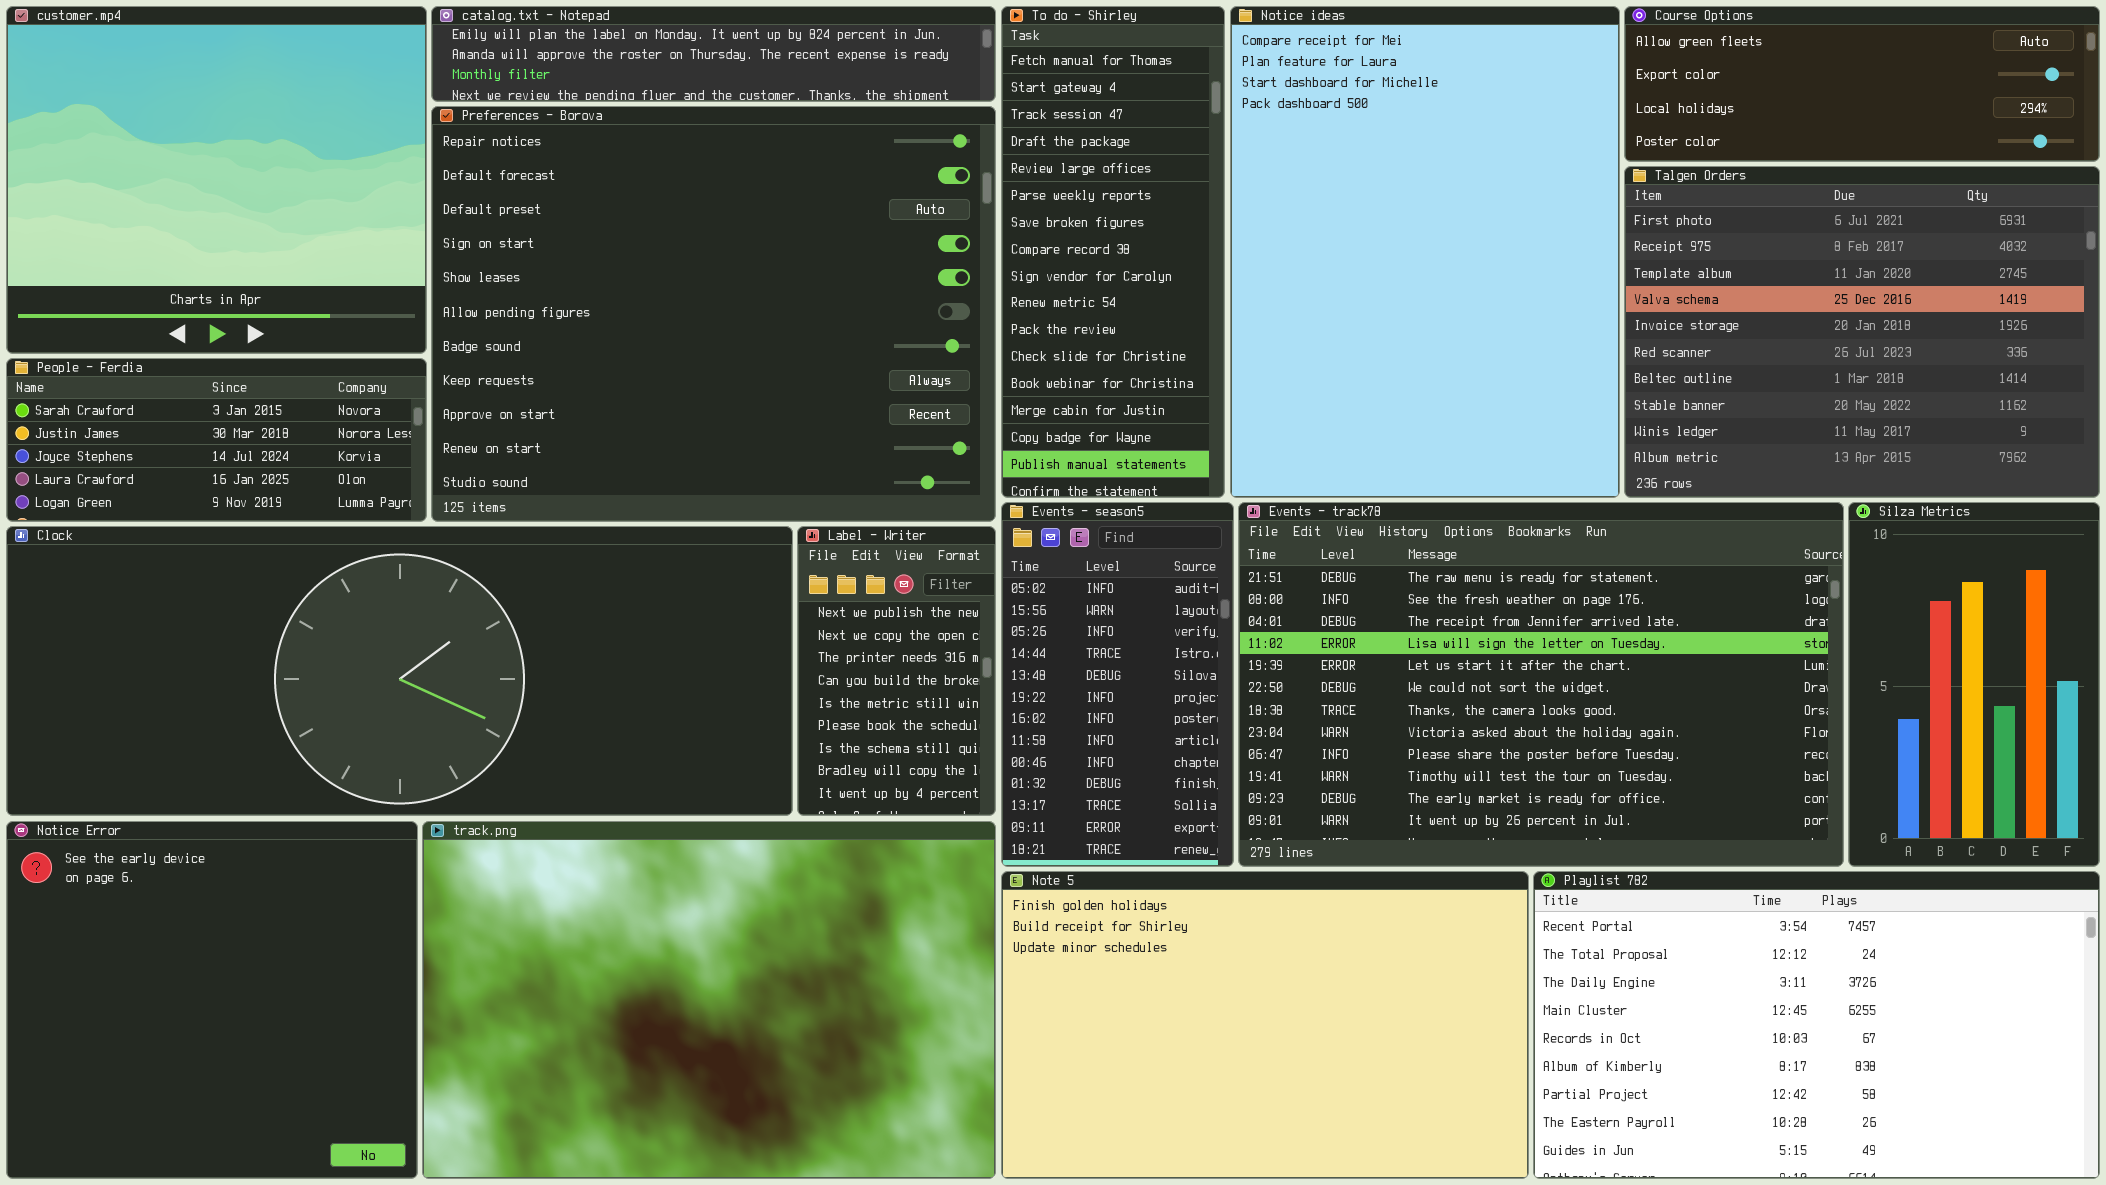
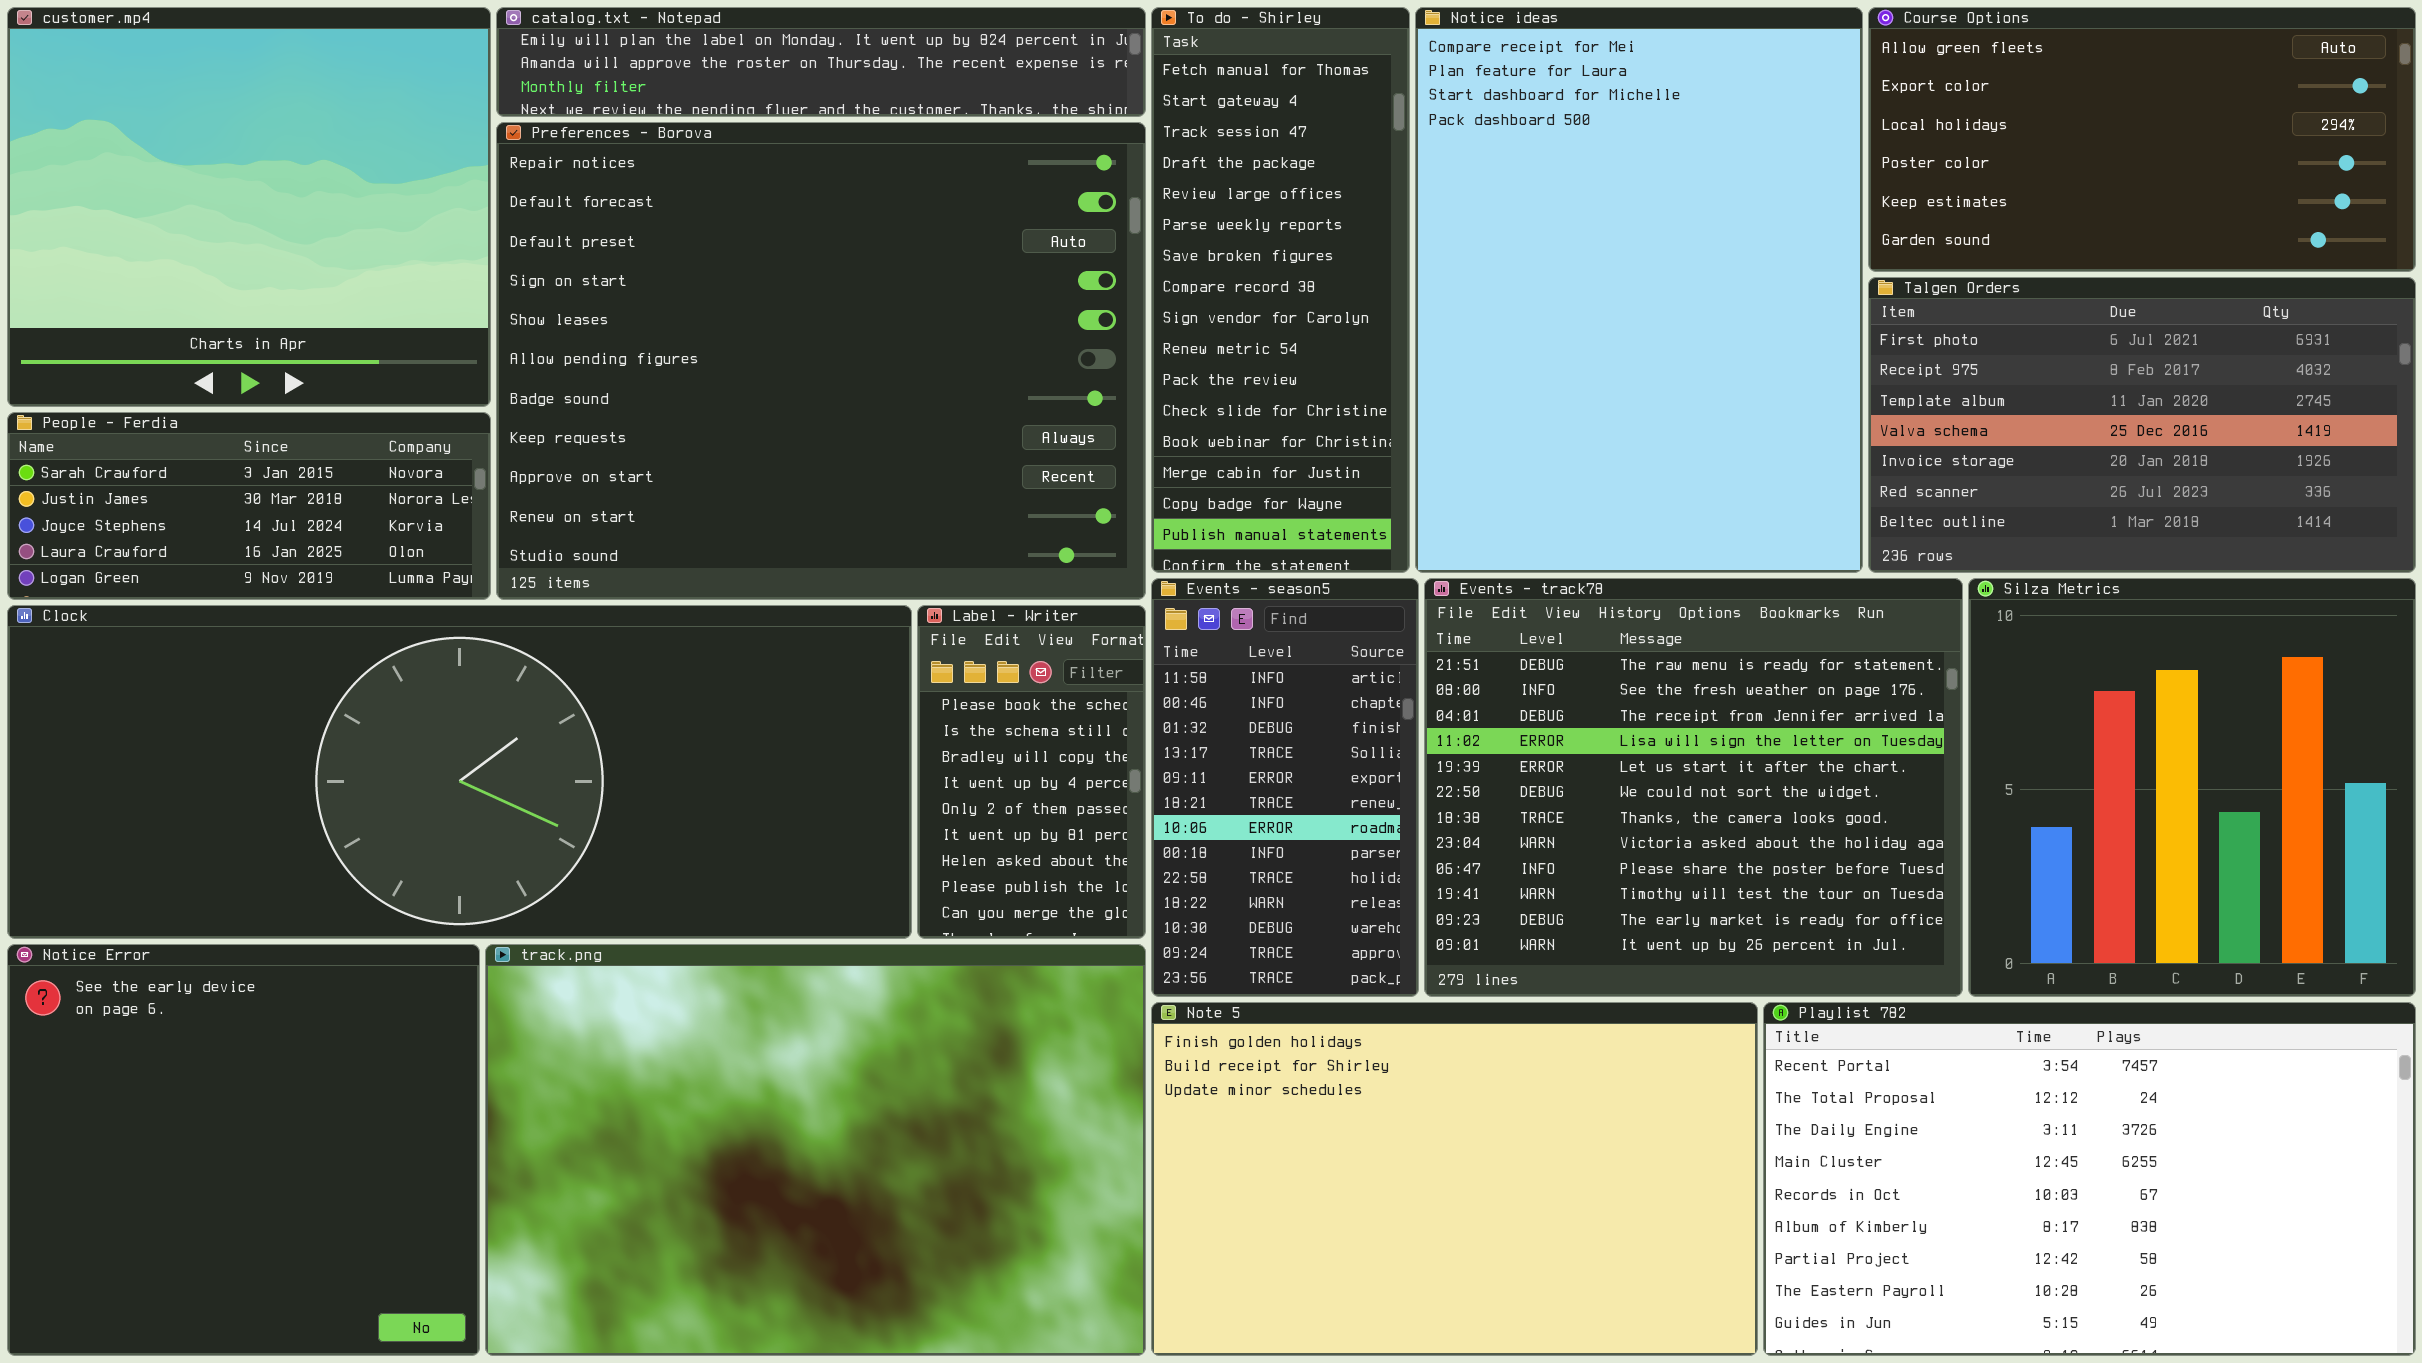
Course Options: [1624,6,2100,162] -> [1868,7,2416,272], resized
Talgen Orders: [1624,166,2100,498] -> [1868,277,2416,573], resized
Events - season5: [1001,502,1234,867] -> [1151,578,1419,997], scrolled down 7 rows
Events - track78: [1238,502,1844,867] -> [1424,578,1963,997], resized
Silza Metrics: [1848,502,2100,867] -> [1968,578,2416,997], resized
Label - Writer: [797,526,996,816] -> [917,605,1146,939], scrolled down 5 rows

